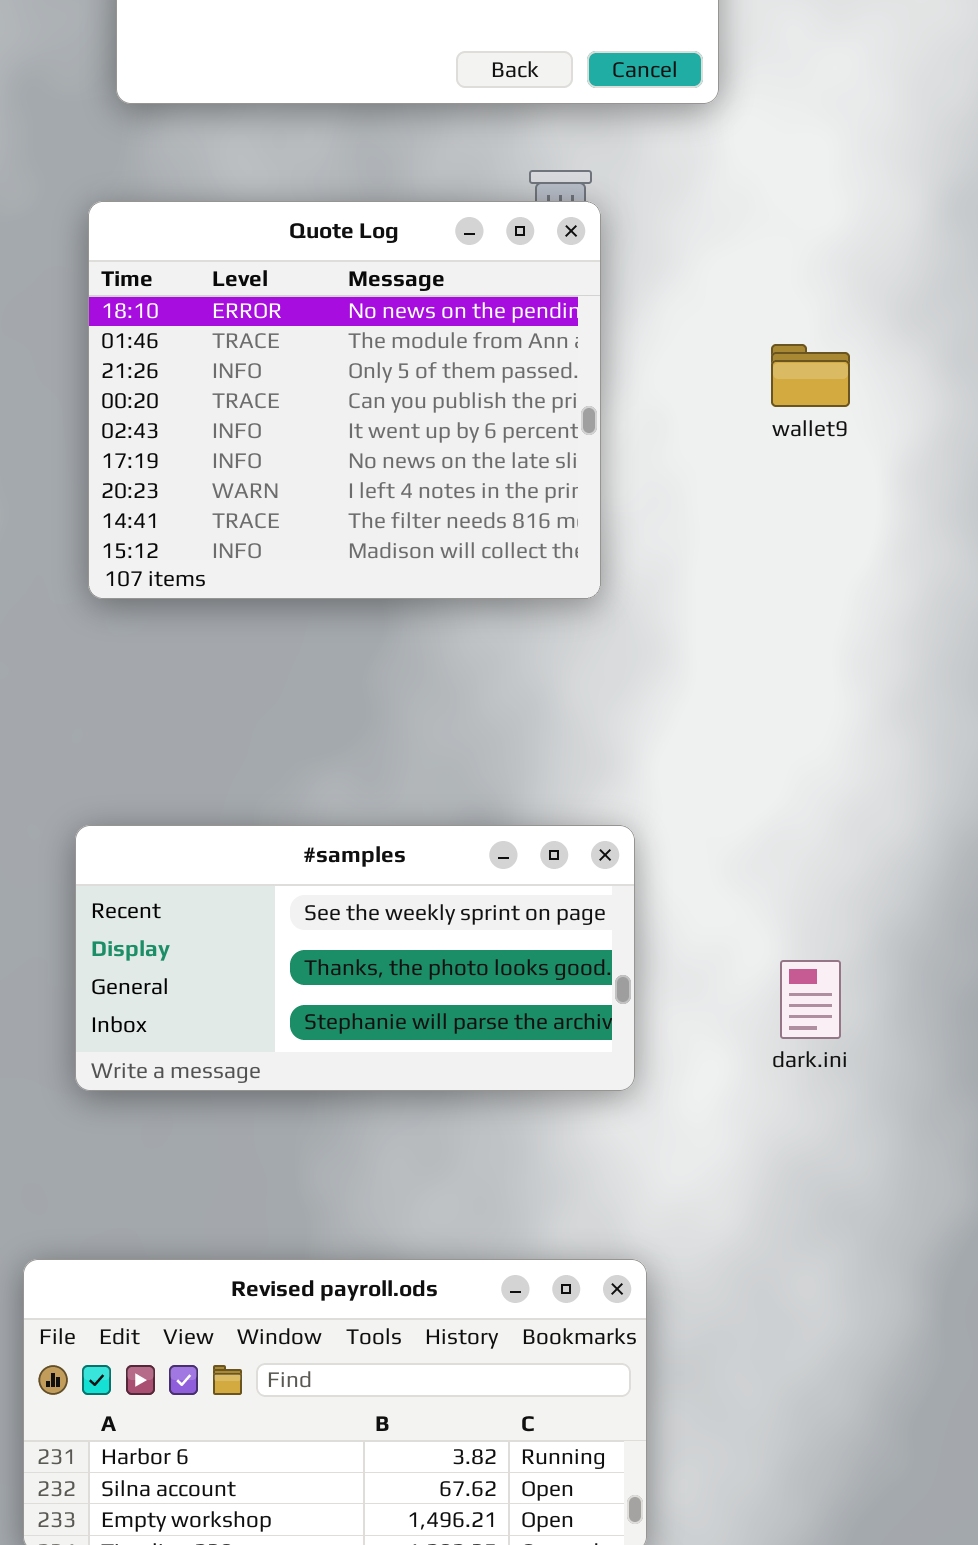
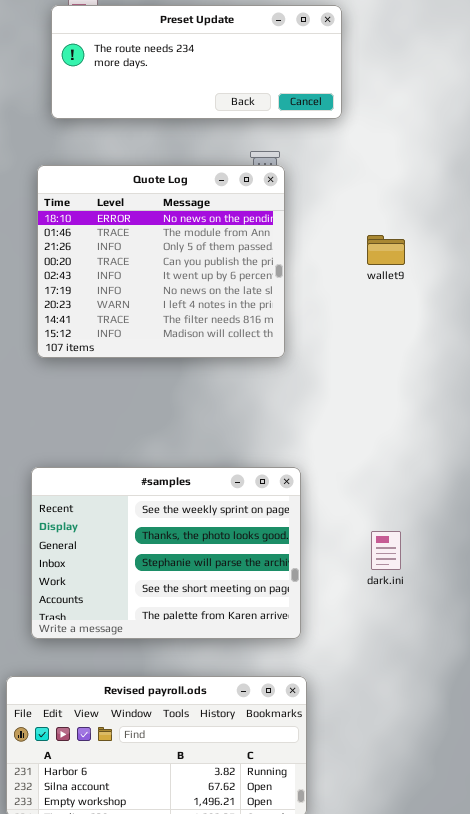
#samples: [75,825,635,1091] -> [31,467,301,639], resized

